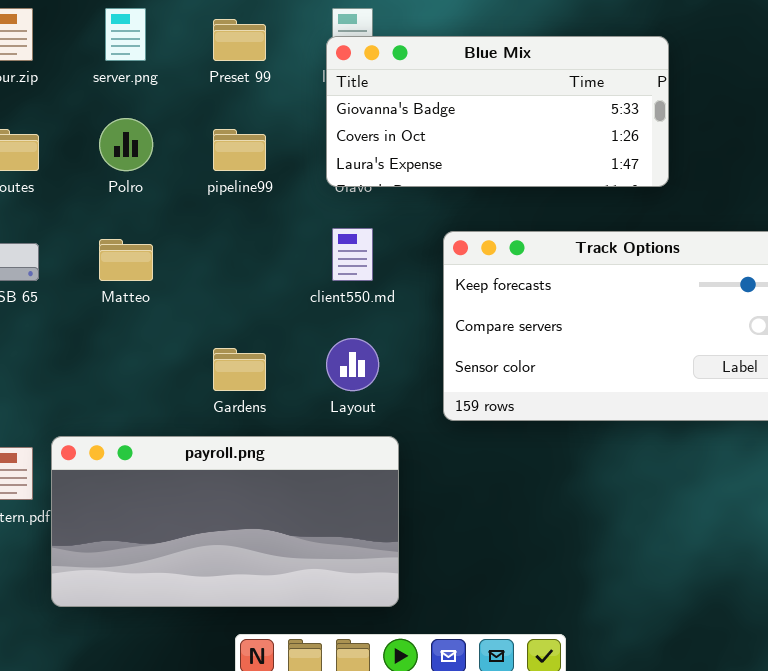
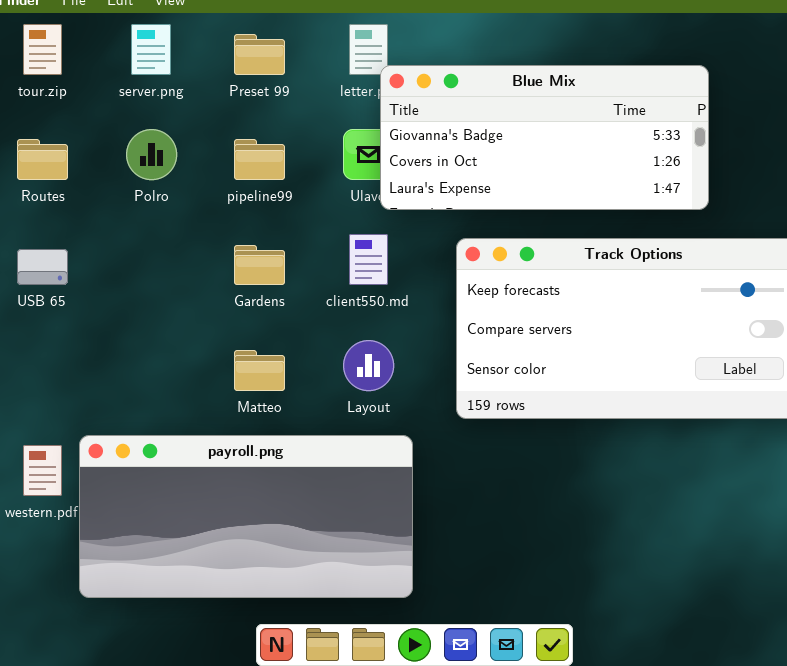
Blue Mix: [326,36,669,187] -> [380,65,709,210], moved
Matteo: [99,239,153,281] -> [234,350,285,391], moved
Gardens: [213,348,266,391] -> [234,245,285,285], moved

